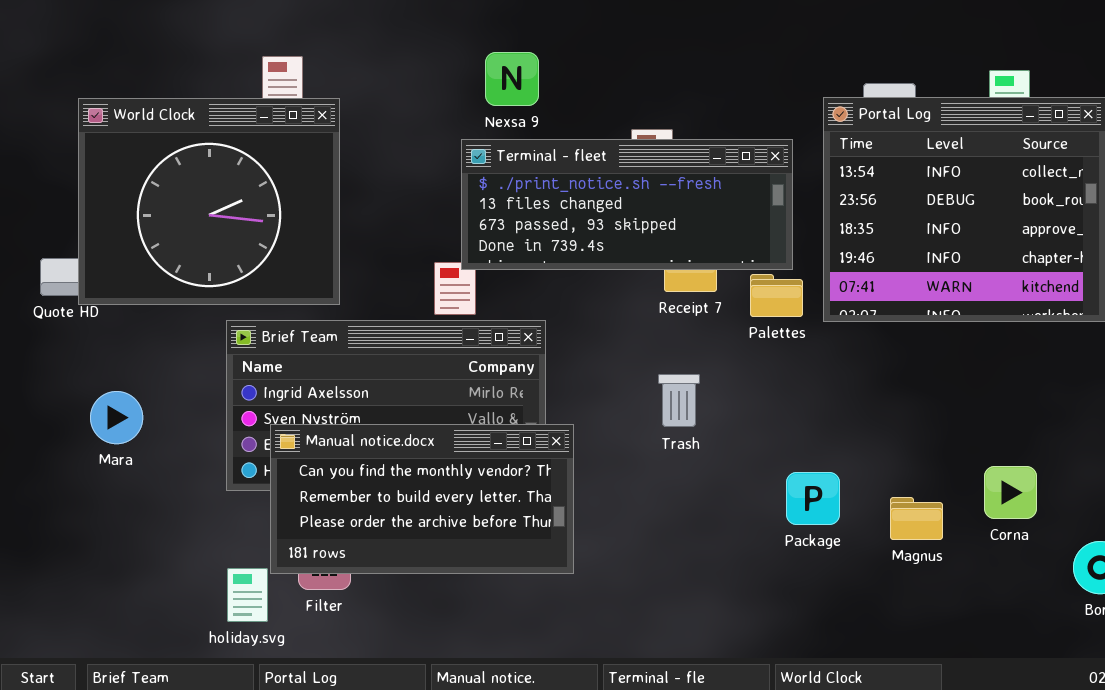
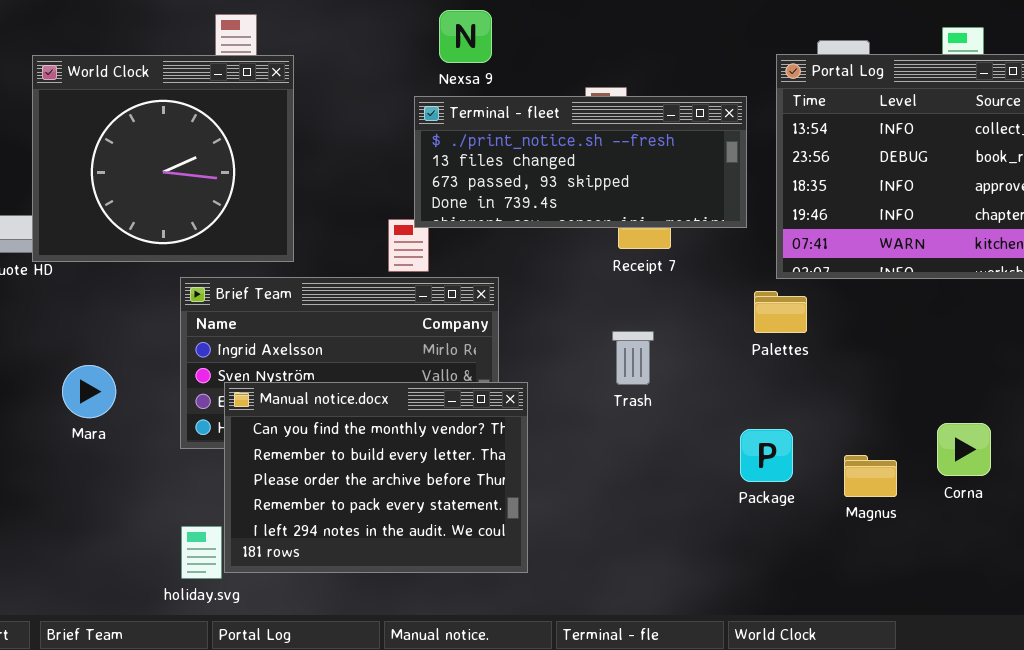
Palettes: [750,274,803,317] -> [754,291,807,333], moved
Mara: [90,391,143,444] -> [62,365,116,418], moved
Manual notice.docx: [270,424,574,574] -> [224,382,528,573], resized

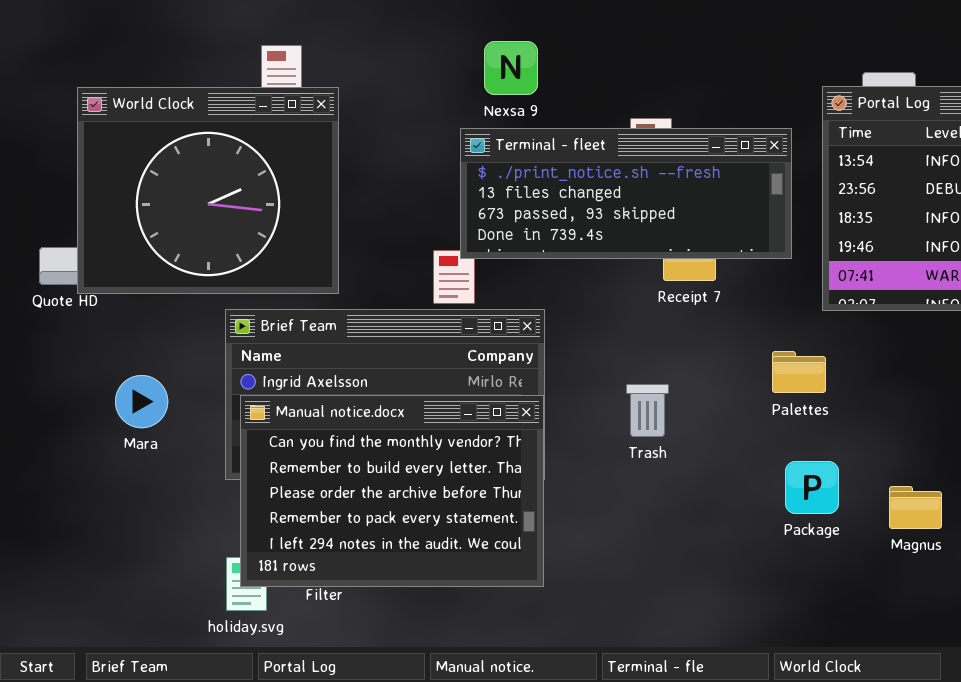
Palettes: [754,291,807,333] -> [772,351,826,393], moved
Trash: [612,331,654,385] -> [626,384,669,437], moved
Mara: [62,365,116,418] -> [115,375,168,428], moved
Manual notice.docx: [224,382,528,573] -> [240,395,544,587], moved

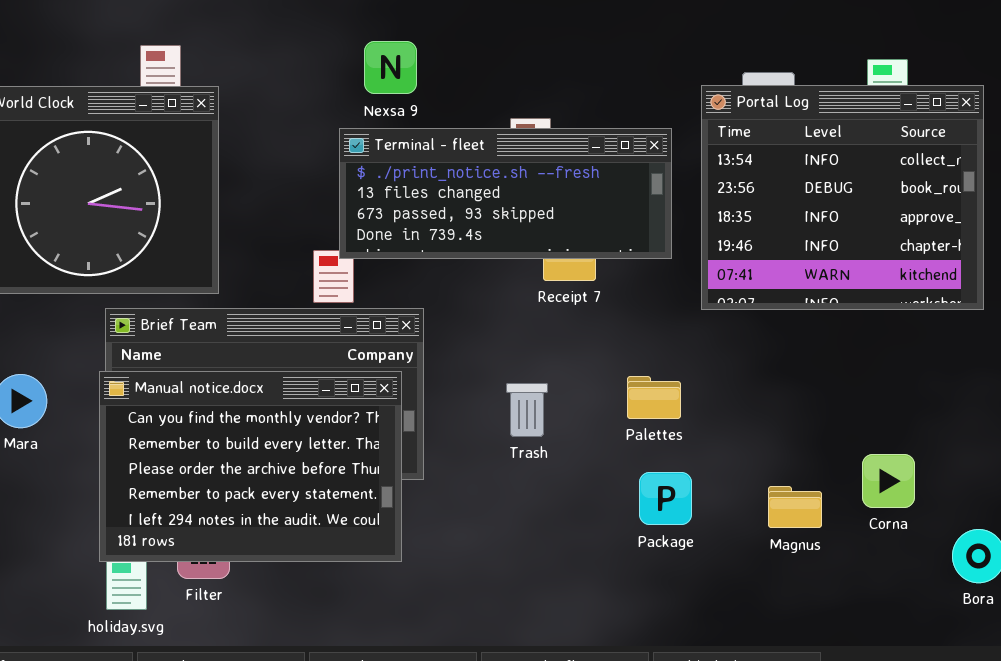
Palettes: [772,351,826,393] -> [627,376,681,419], moved
Manual notice.docx: [240,395,544,587] -> [99,371,402,562], moved
Package: [785,461,839,514] -> [639,472,692,525], moved

